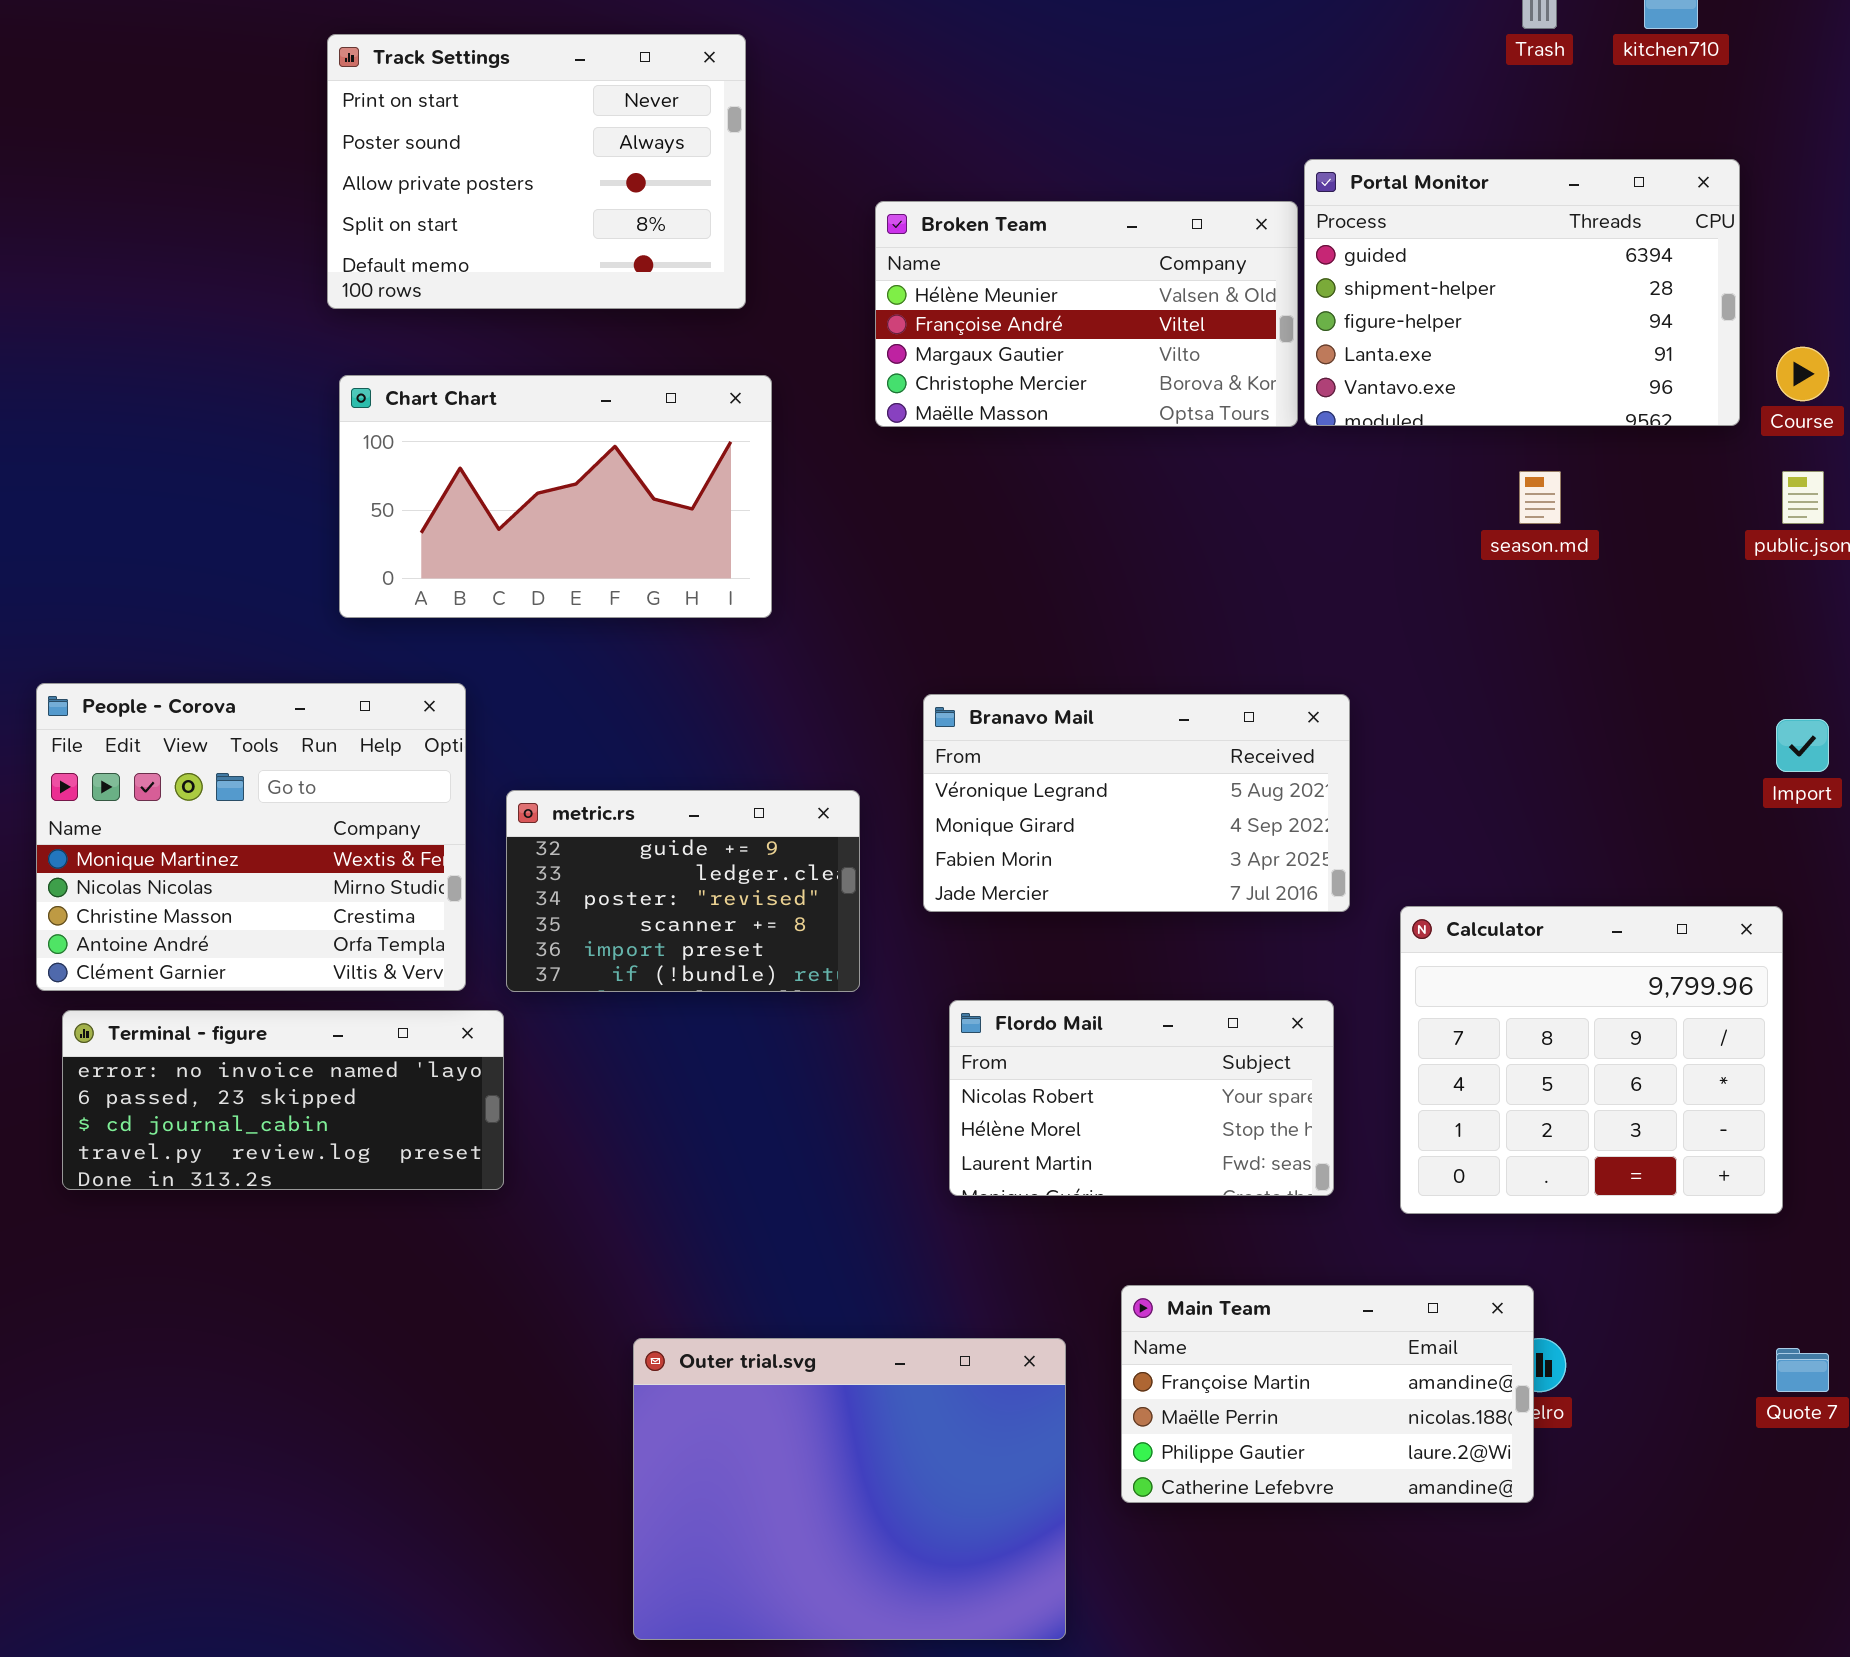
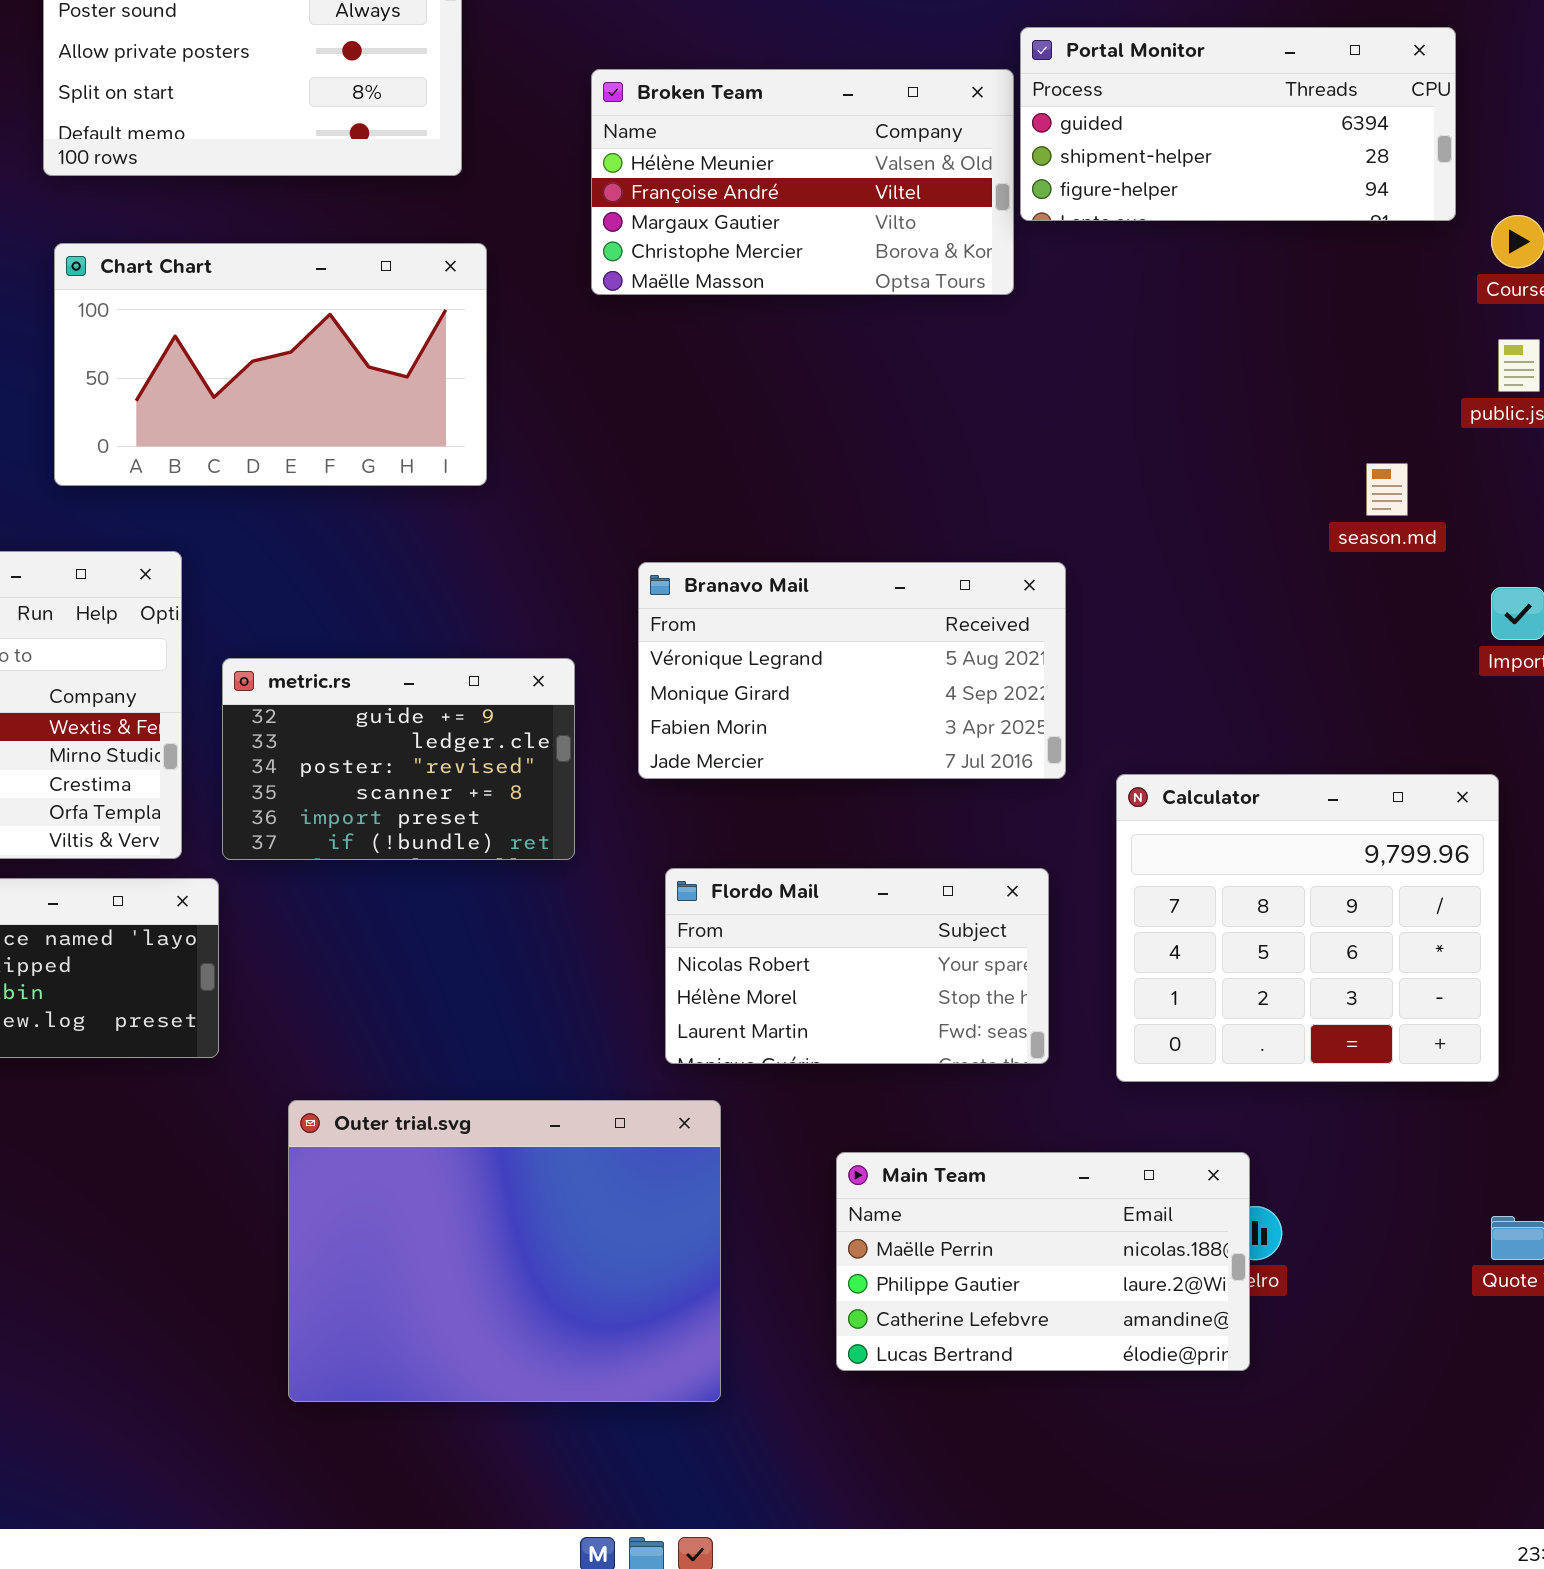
Portal Monitor: [1304,159,1740,426] -> [1020,27,1456,221], resized
season.md: [1519,471,1561,524] -> [1366,463,1408,516], moved
Main Team: [1121,1285,1534,1503] -> [836,1152,1250,1371], scrolled down 1 row
Outer trial.svg: [633,1338,1066,1640] -> [288,1100,721,1402], moved

